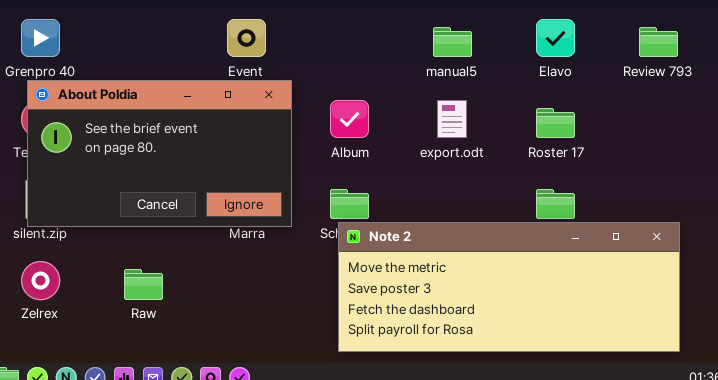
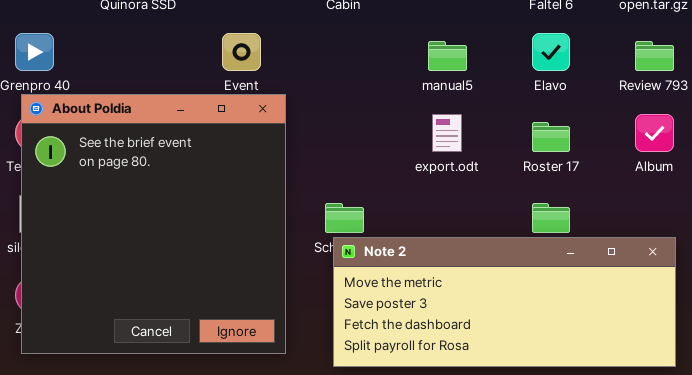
About Poldia: [27,80,292,227] -> [21,94,286,354], resized
Album: [330,100,369,138] -> [635,114,674,152], moved

